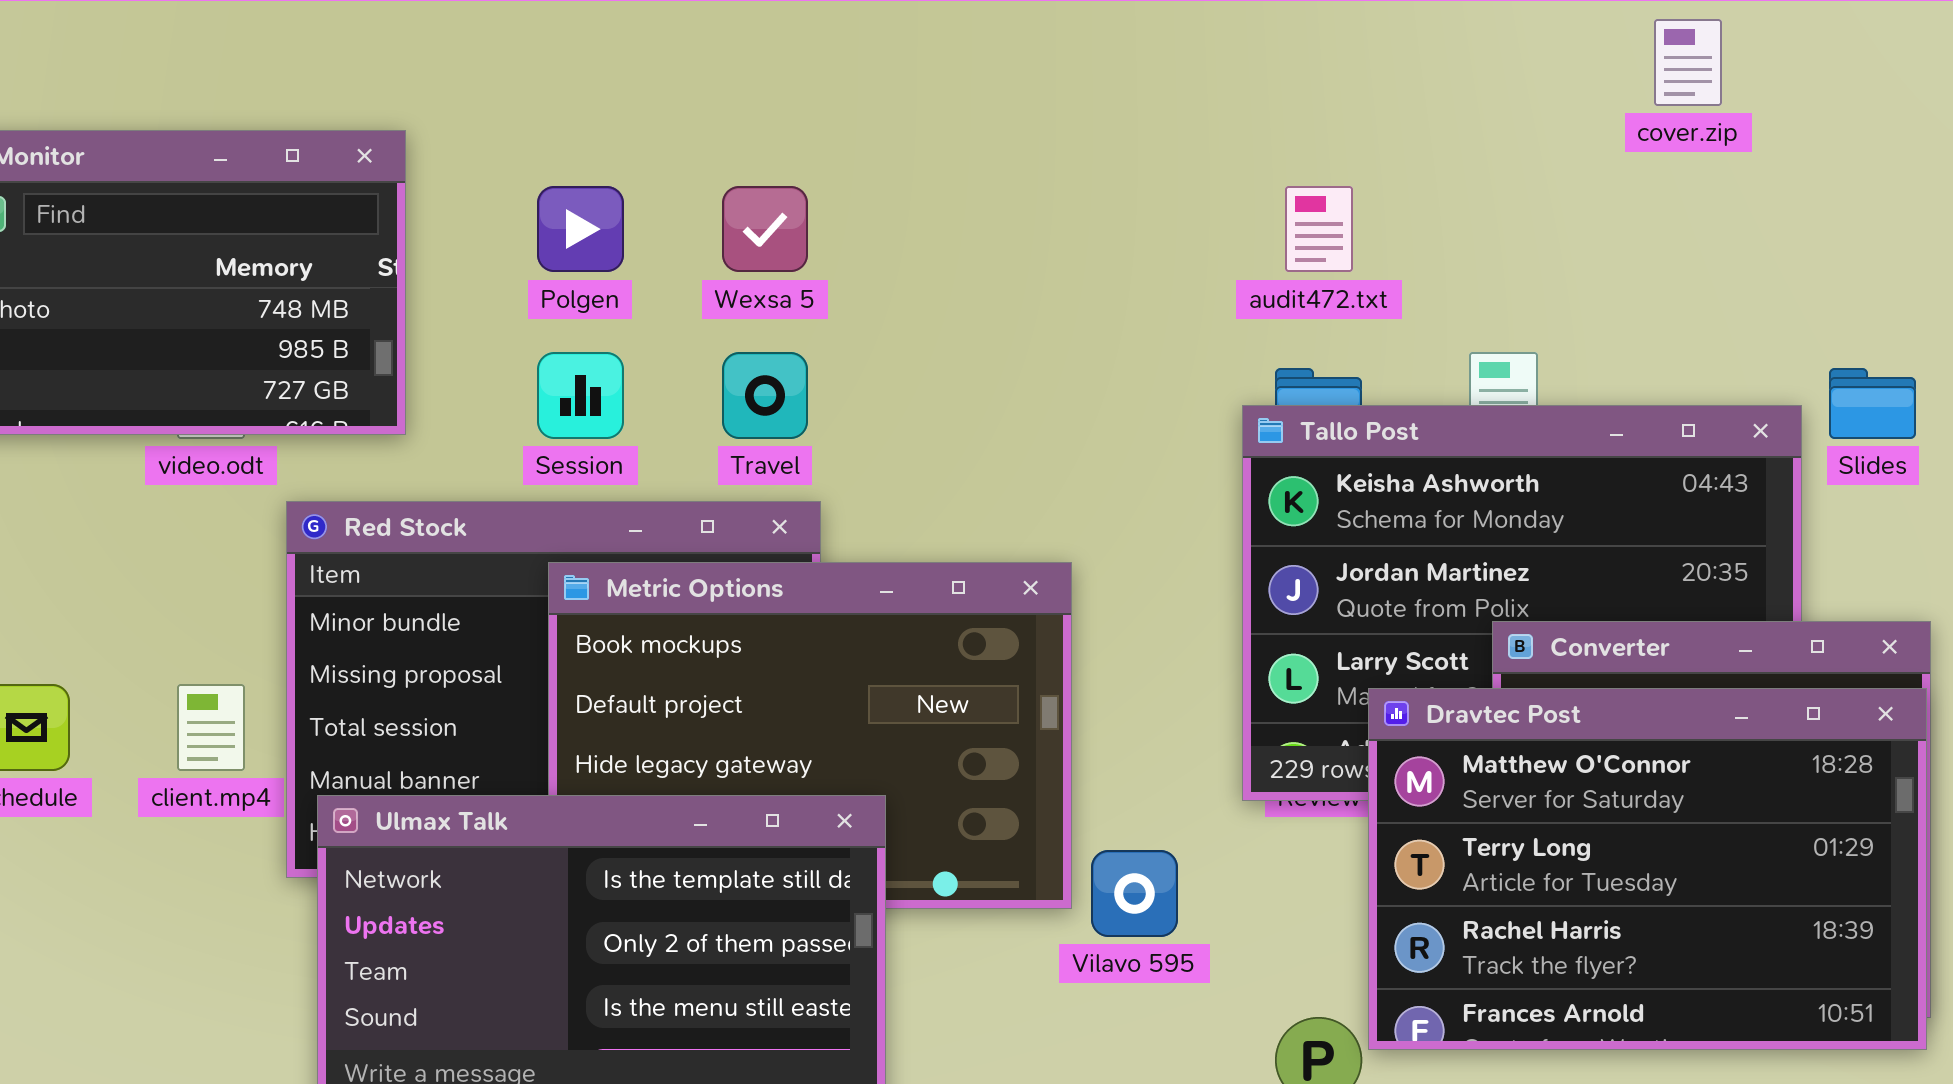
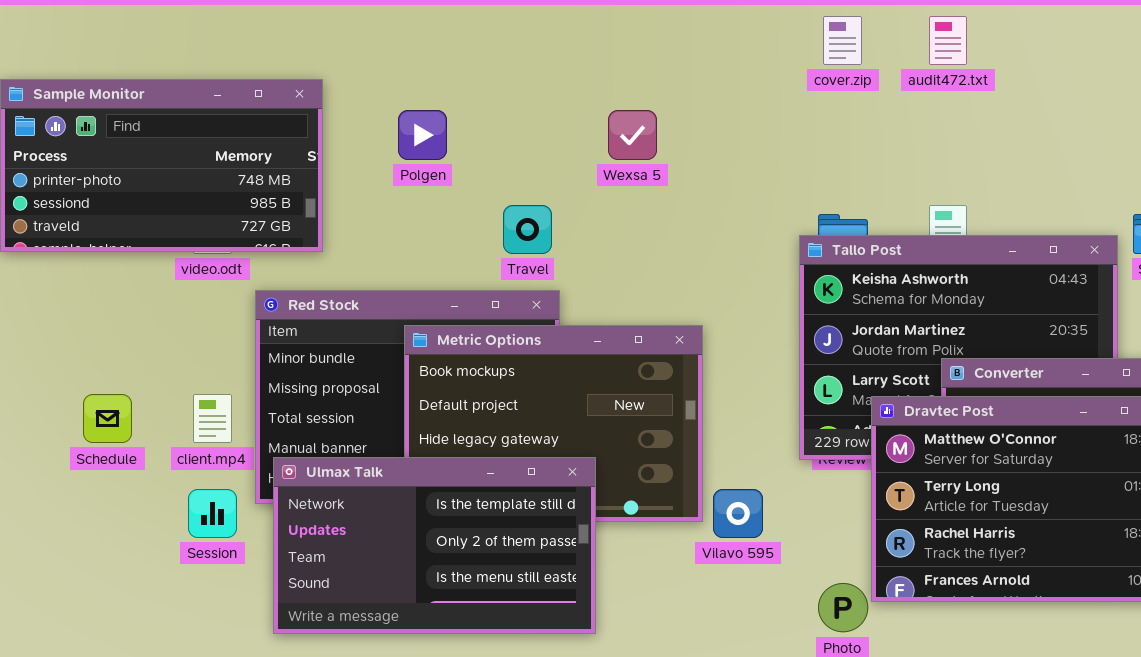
cover.zip: [1654,19,1722,106] -> [823,16,862,65], moved
Wexsa 5: [722,186,808,272] -> [608,110,657,160], moved
audit472.txt: [1285,186,1353,272] -> [929,16,967,65], moved
Session: [537,352,624,439] -> [188,489,237,538], moved

